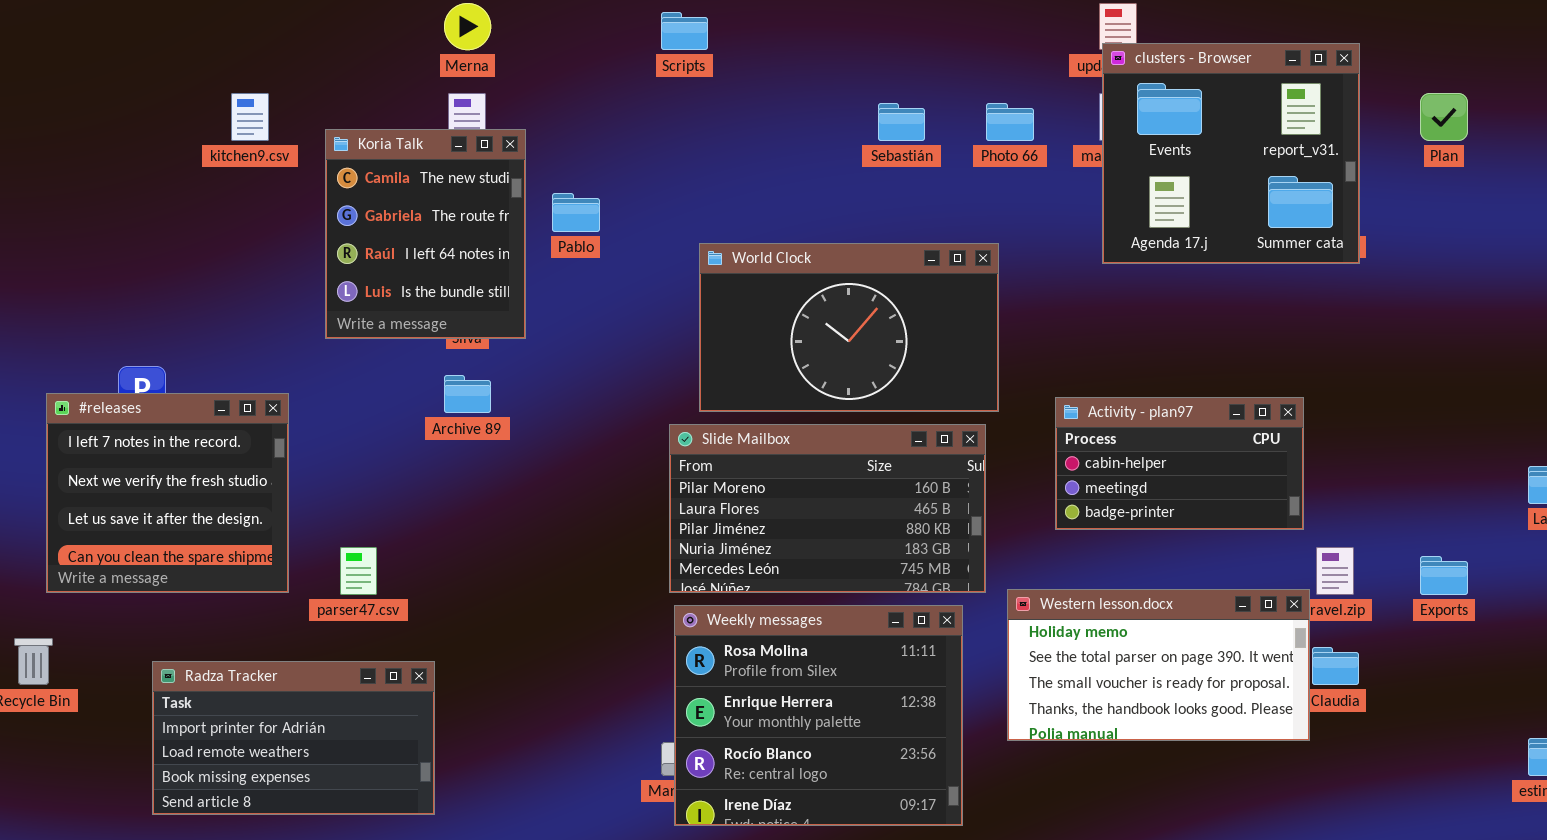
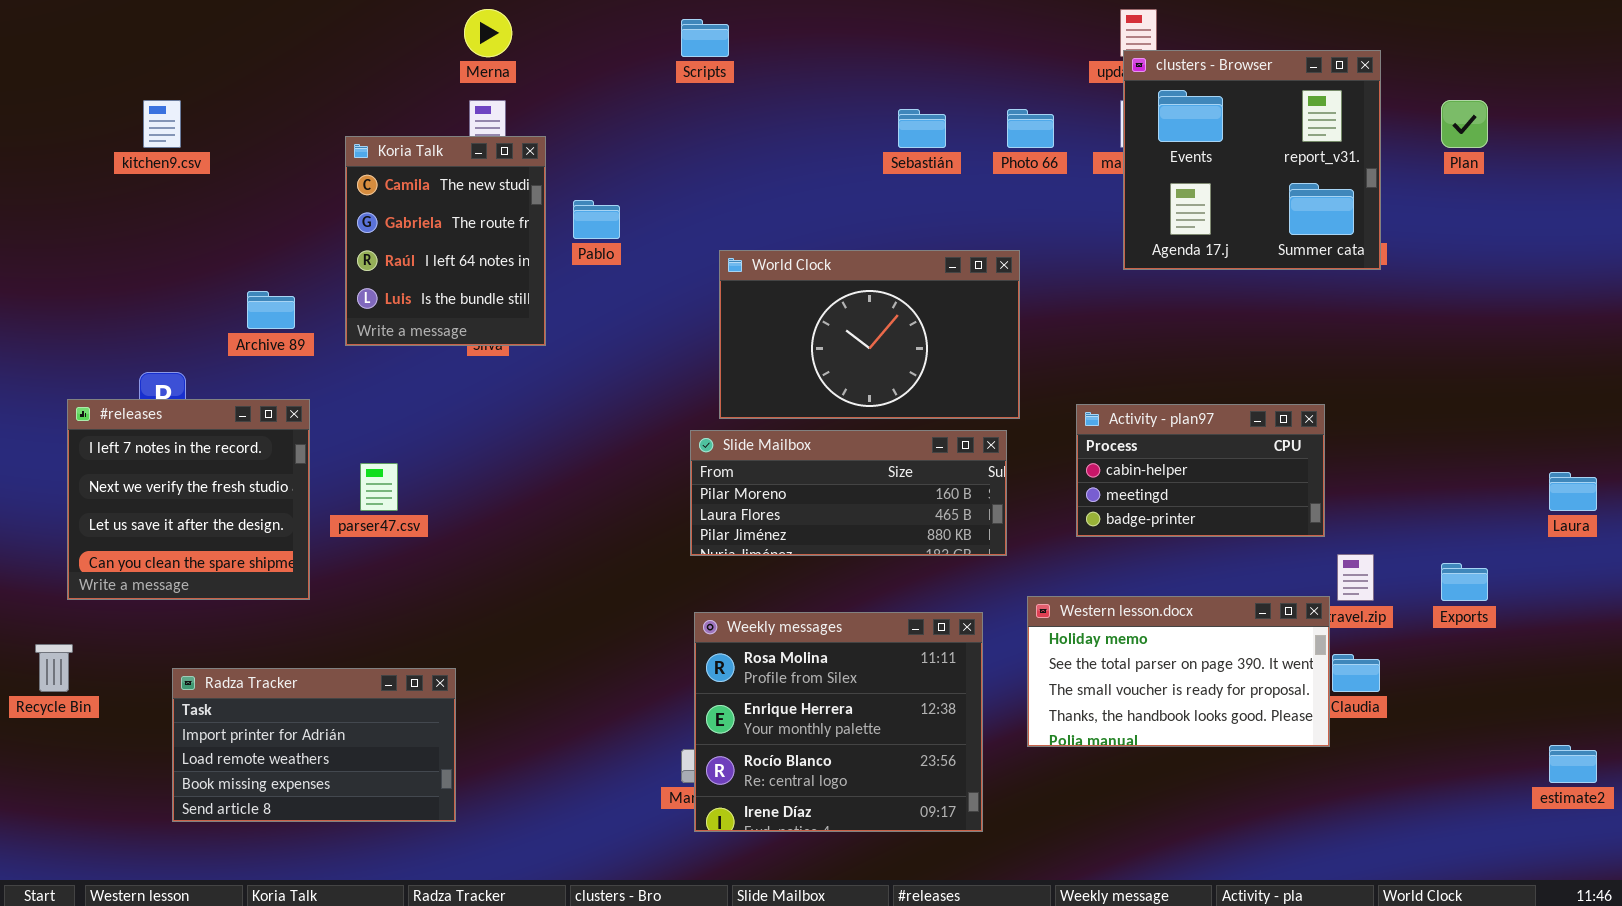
kitchen9.csv: [231,93,269,141] -> [143,100,181,148], moved
Archive 89: [444,375,491,413] -> [247,291,295,329], moved
Slide Mailbox: [669,424,986,593] -> [690,430,1007,556], resized
parser47.csv: [340,547,377,595] -> [360,463,398,511], moved

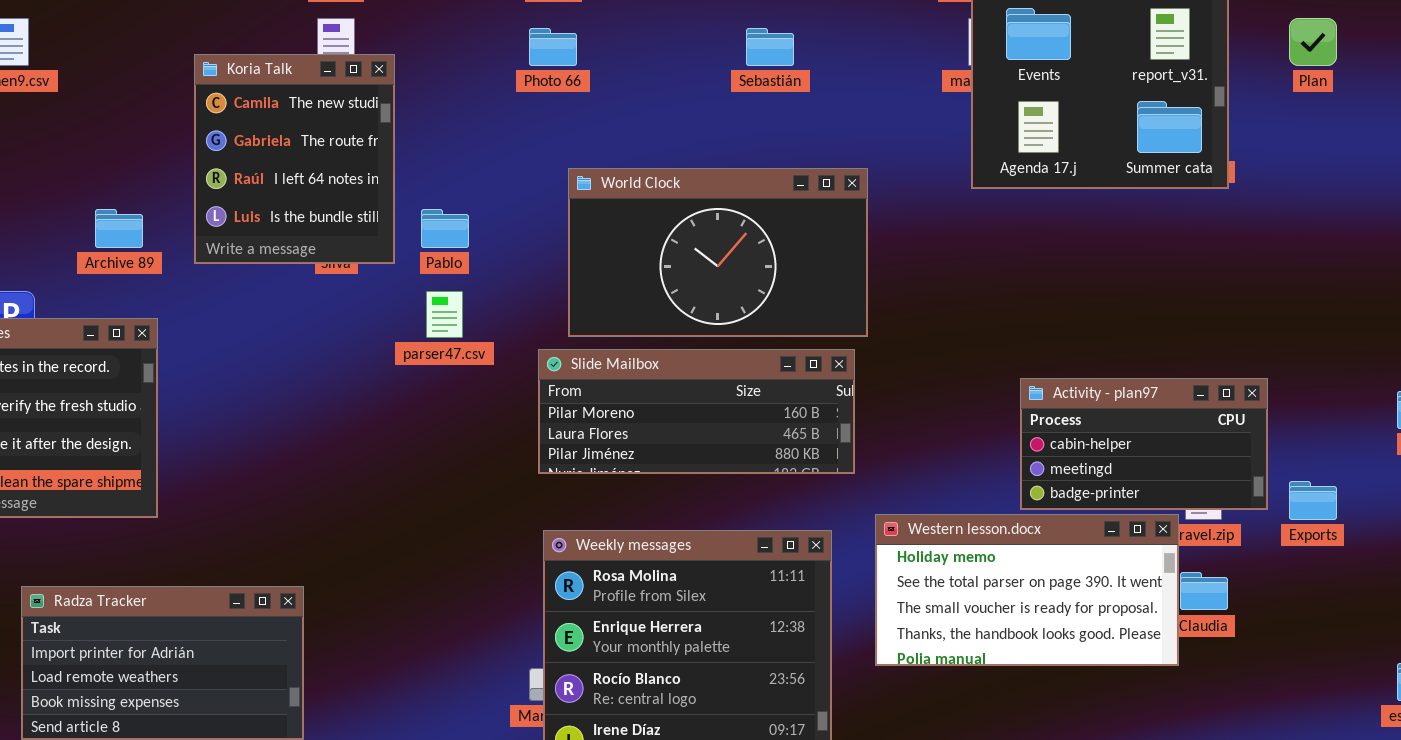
Photo 66: [1007,109,1054,148] -> [529,28,577,66], moved
Pablo: [573,200,620,239] -> [421,209,469,248], moved
Activity - plan97: [1076,404,1325,537] -> [1020,378,1268,510], moved
parser47.csv: [360,463,398,511] -> [426,291,463,338], moved

